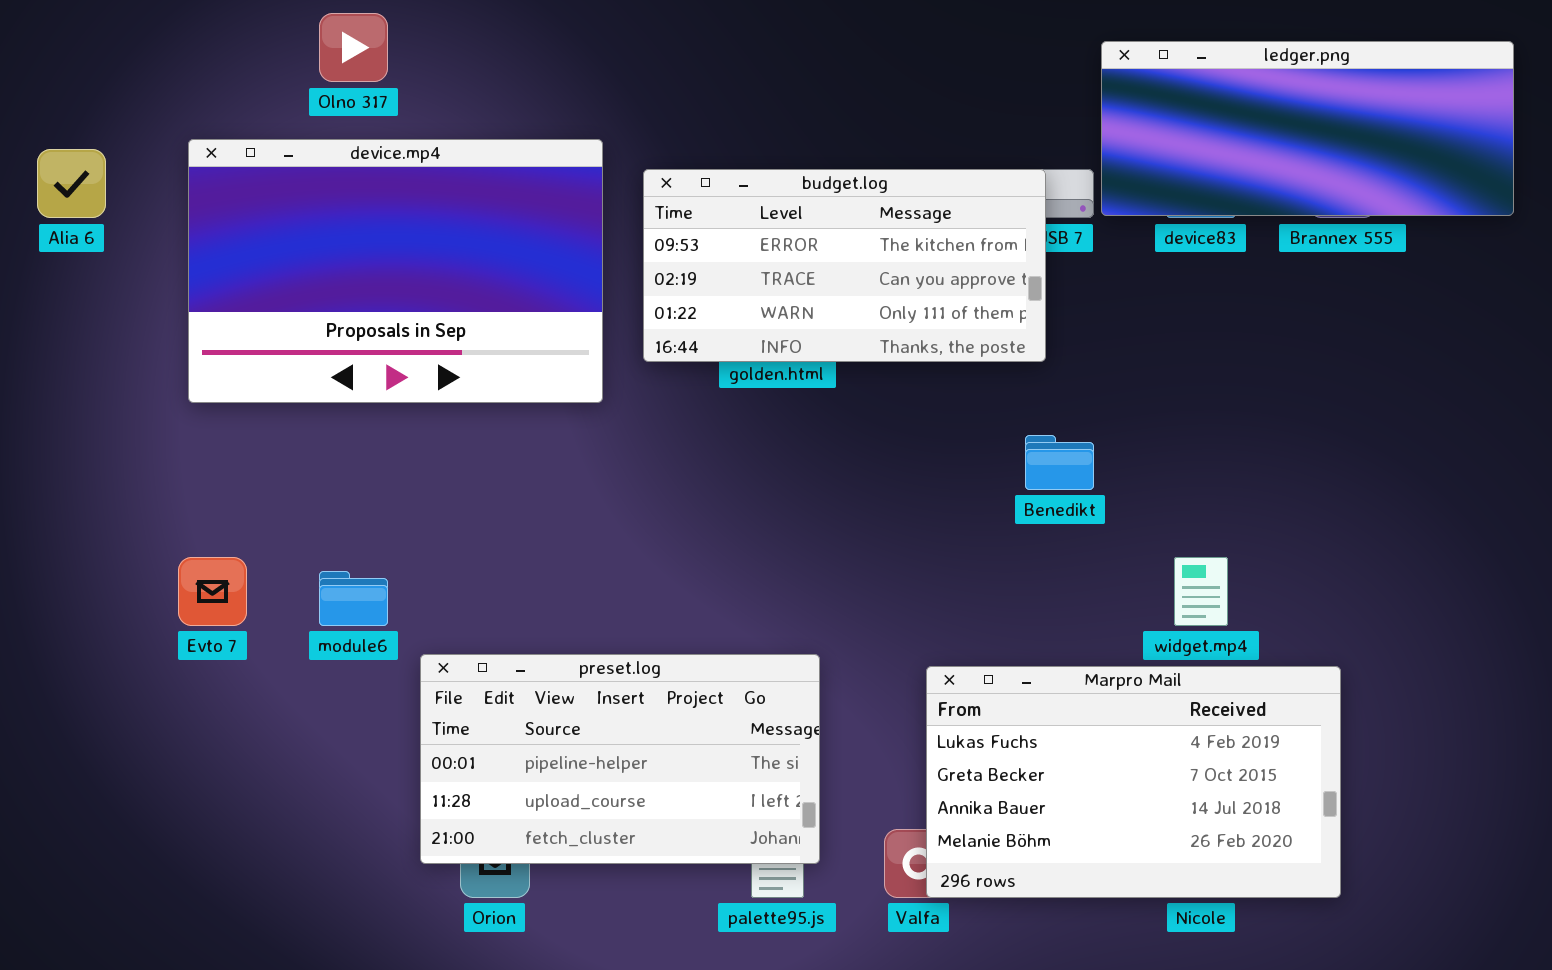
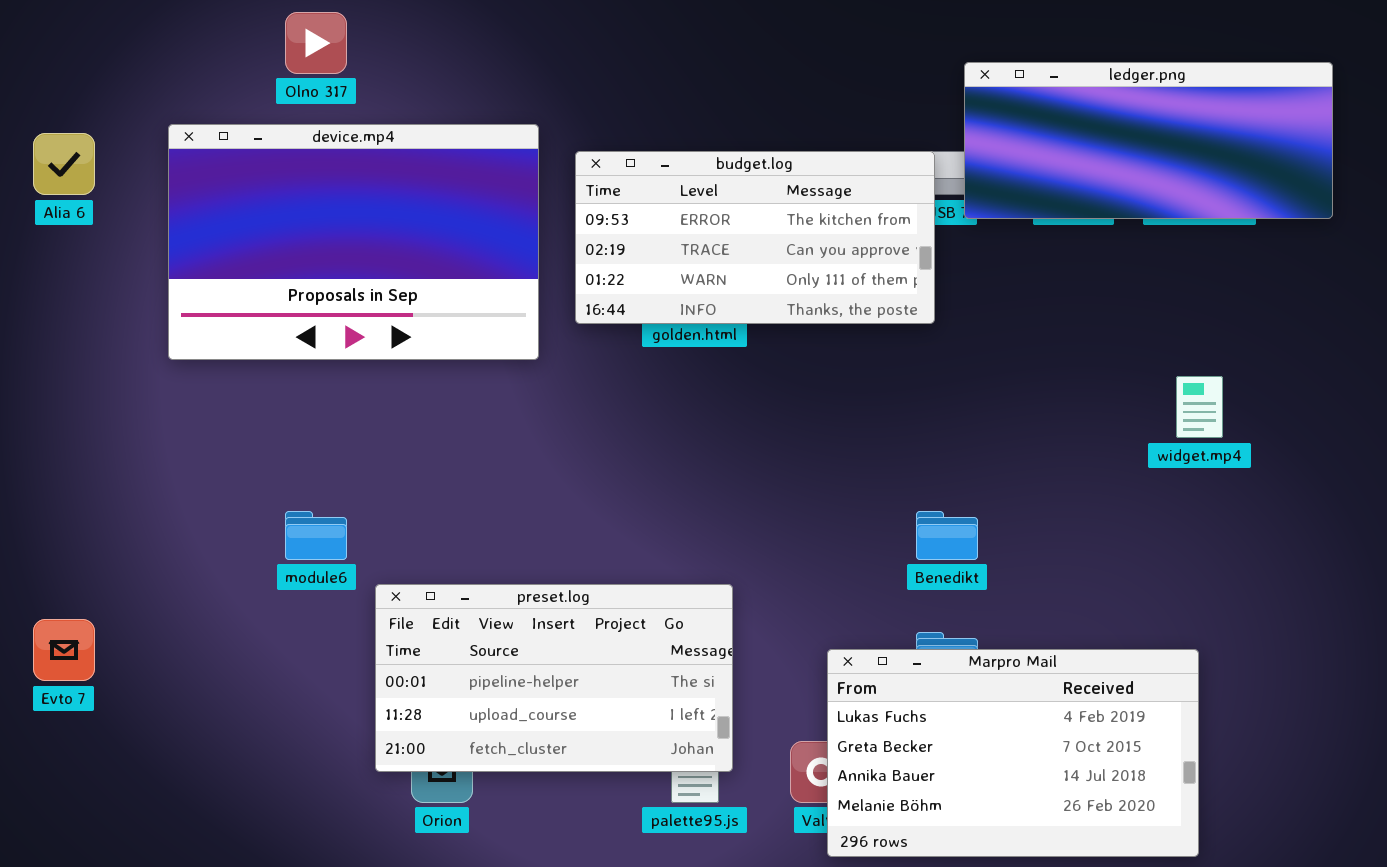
ledger.png: [1101,41,1514,216] -> [964,62,1333,219], moved
Benedikt: [1025,435,1094,490] -> [916,511,978,560], moved
Evto 7: [178,557,247,626] -> [33,619,95,681], moved
widget.mp4: [1174,557,1228,626] -> [1176,376,1223,438], moved
Marpro Mail: [926,666,1341,898] -> [827,649,1199,857], moved

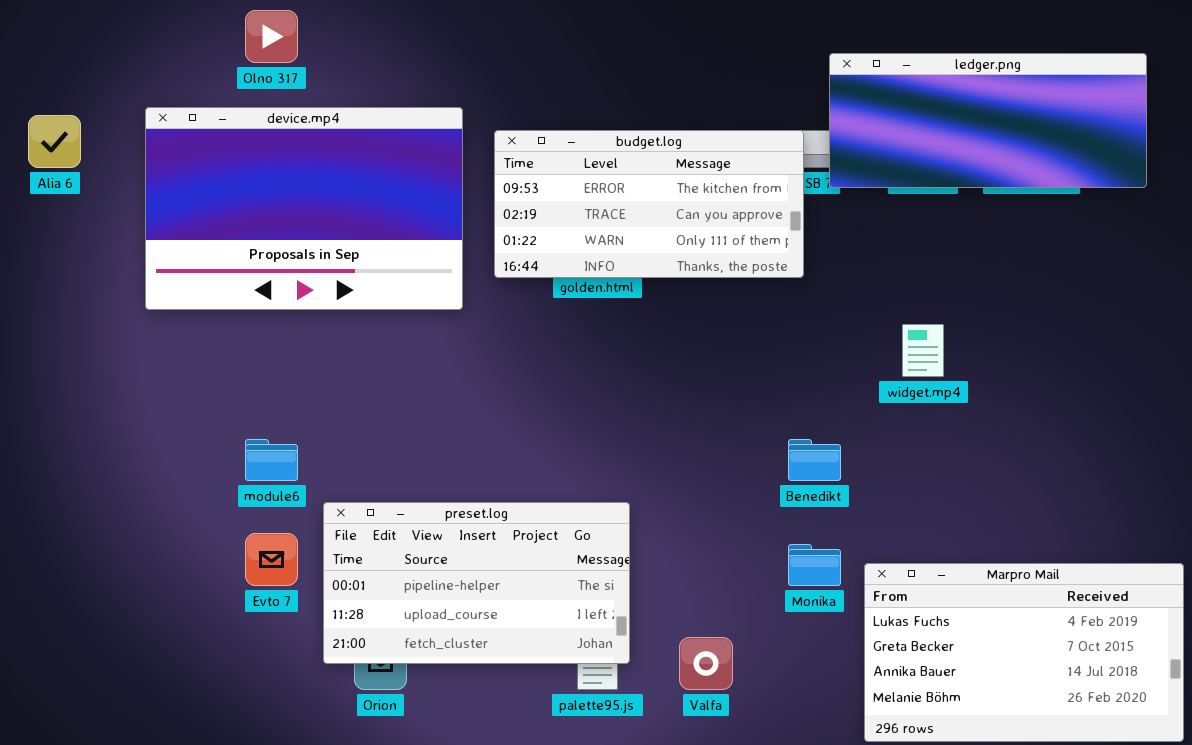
widget.mp4: [1176,376,1223,438] -> [902,324,944,377], moved
Evto 7: [33,619,95,681] -> [245,533,298,586], moved
Marpro Mail: [827,649,1199,857] -> [864,563,1184,742], moved

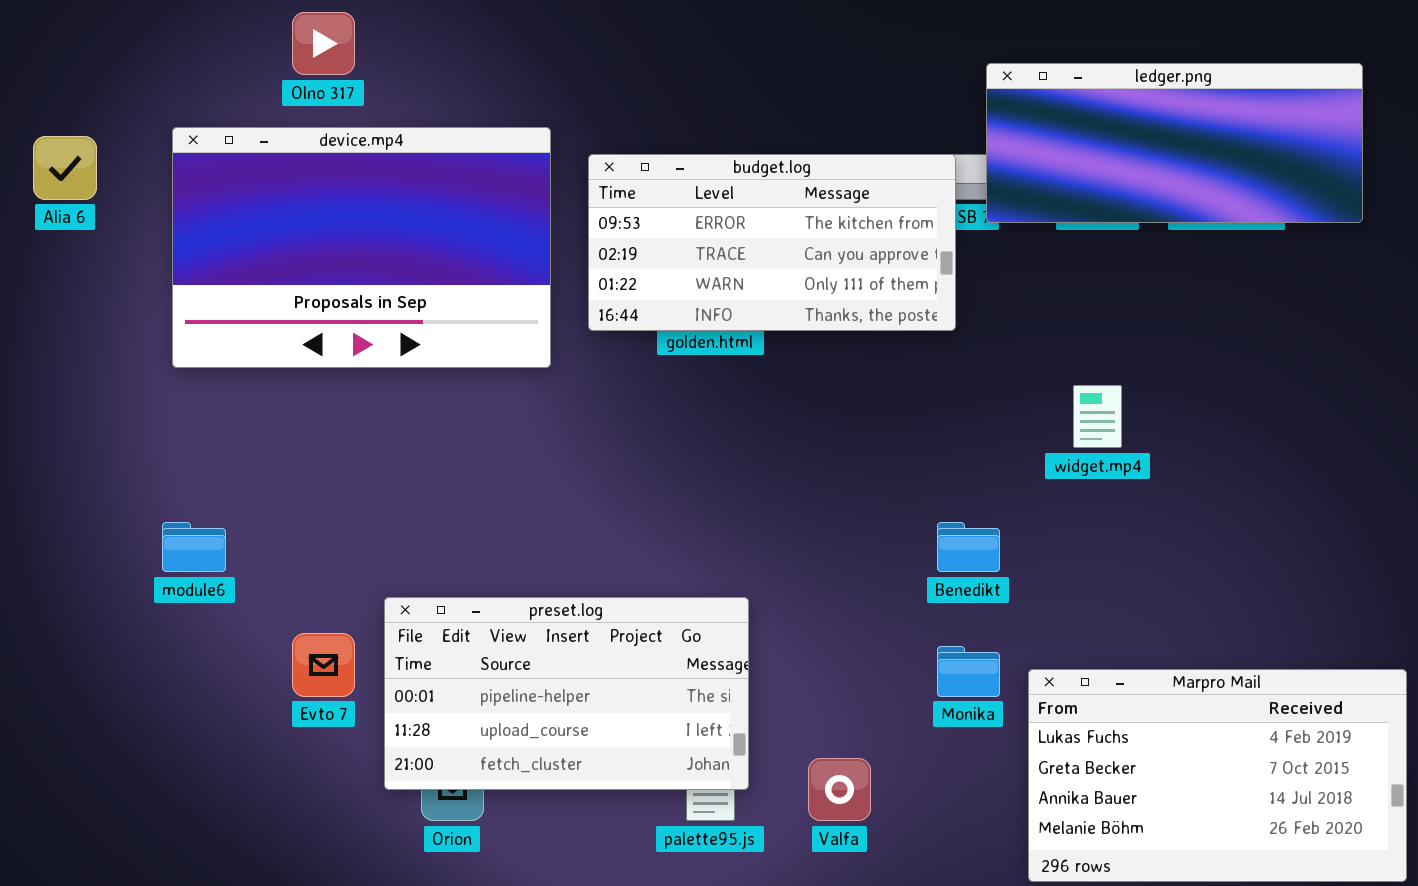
module6: [245,439,298,481] -> [162,522,226,572], moved

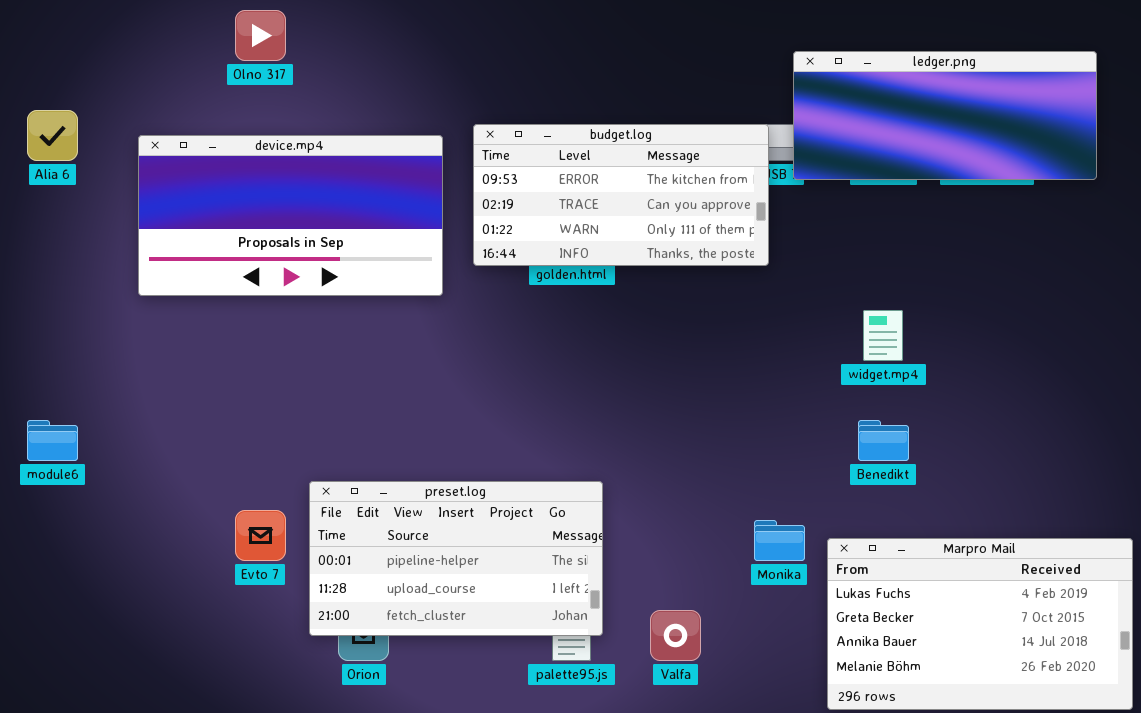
device.mp4: [172,127,551,368] -> [138,135,443,296], resized
module6: [162,522,226,572] -> [27,420,78,461], moved
Benedikt: [937,522,1000,572] -> [858,420,909,461], moved

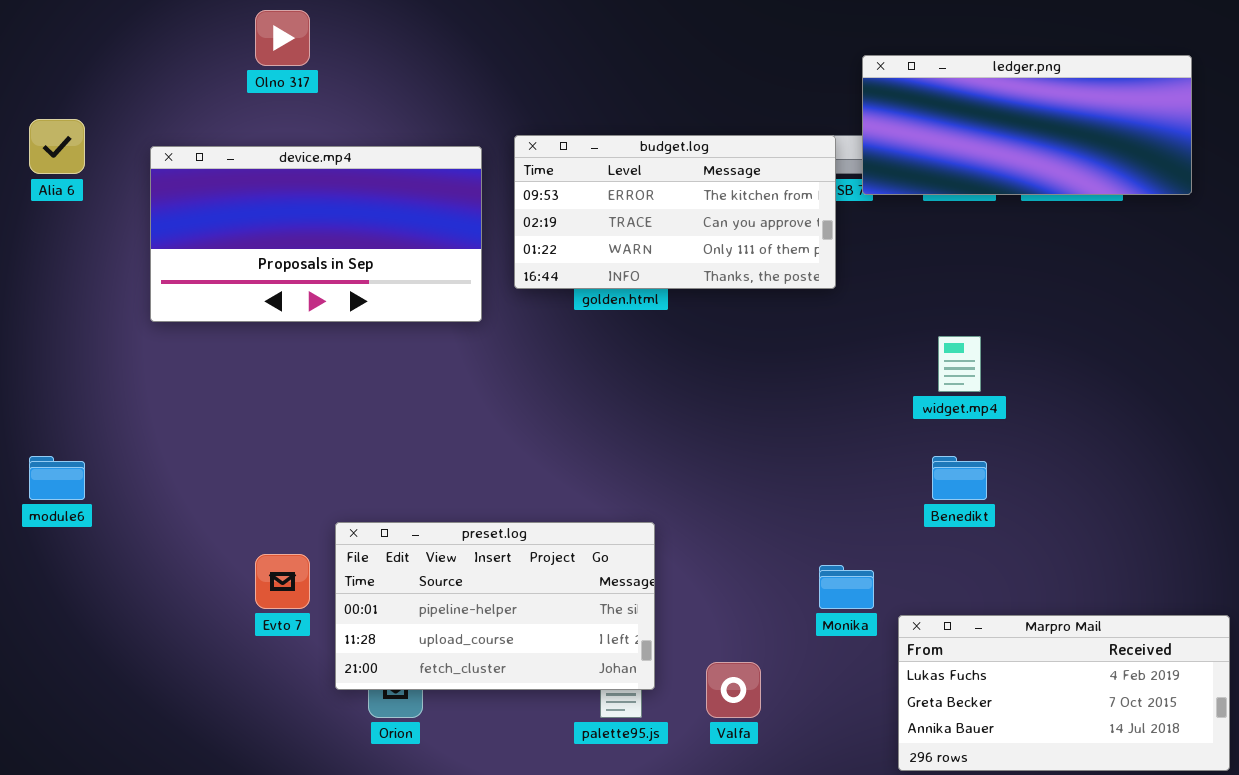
Marpro Mail: [827,538,1133,710] -> [898,615,1230,771], resized

